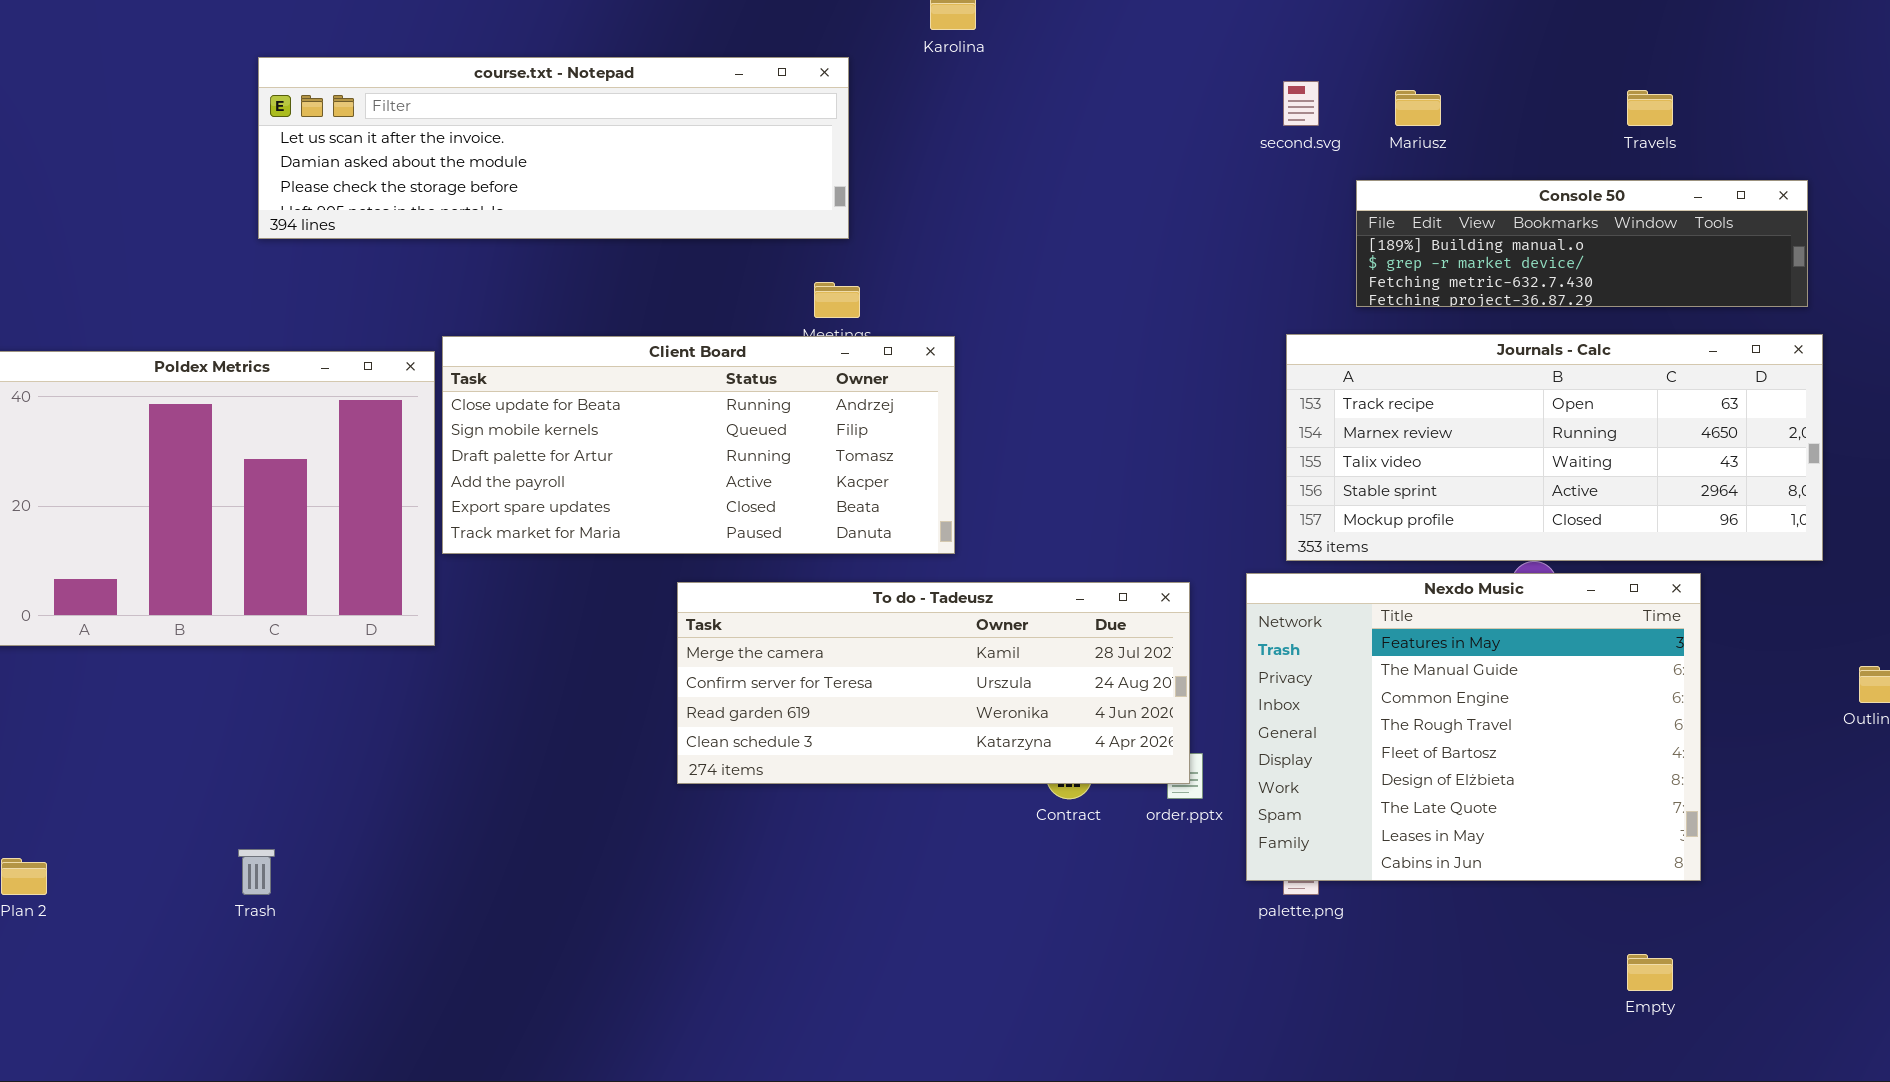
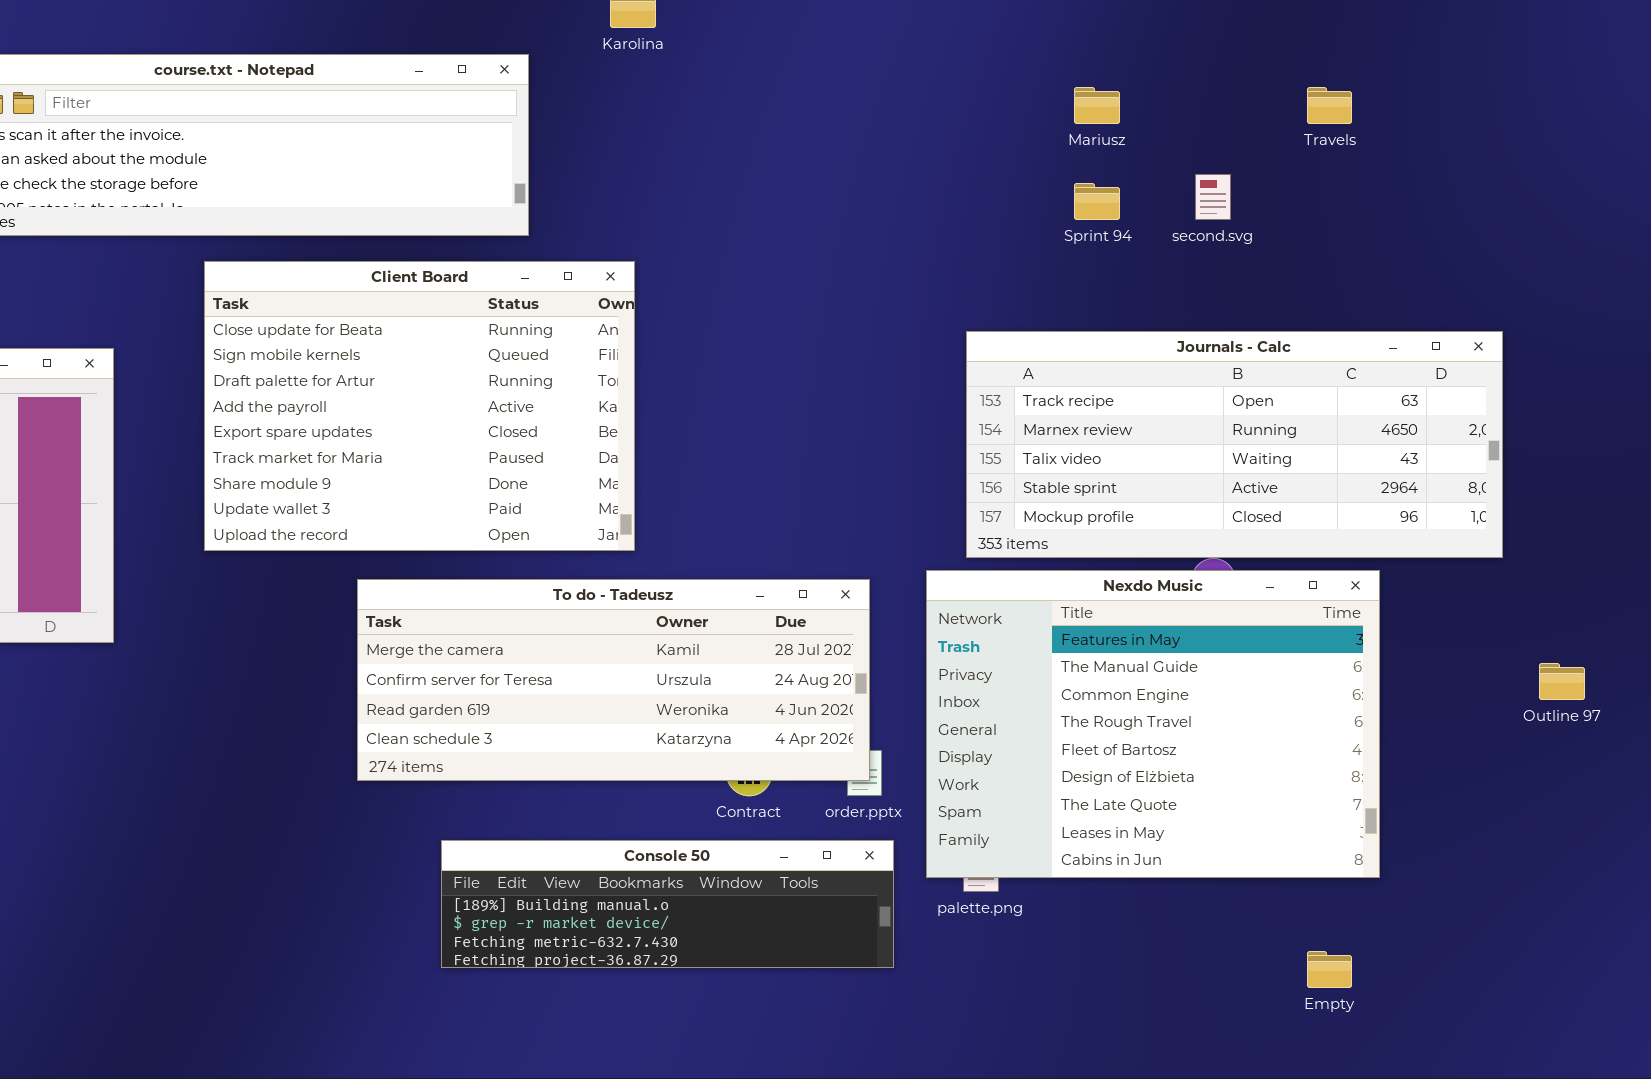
second.svg: [1283,81,1319,126] -> [1195,174,1231,220], moved
Console 50: [1356,180,1808,307] -> [441,840,894,968], moved
Client Board: [442,336,955,554] -> [204,261,635,551], resized

